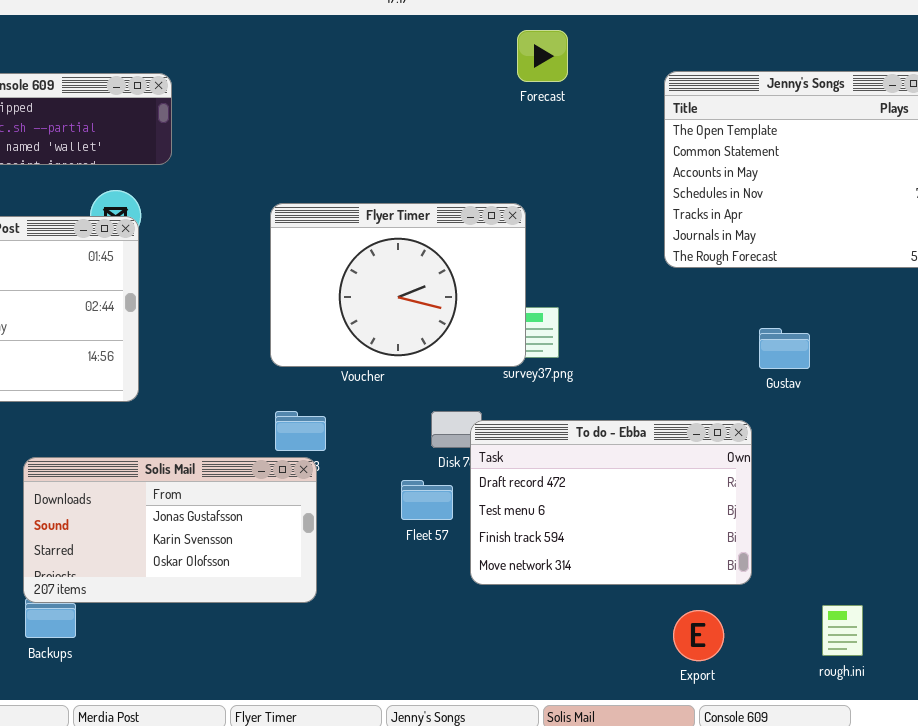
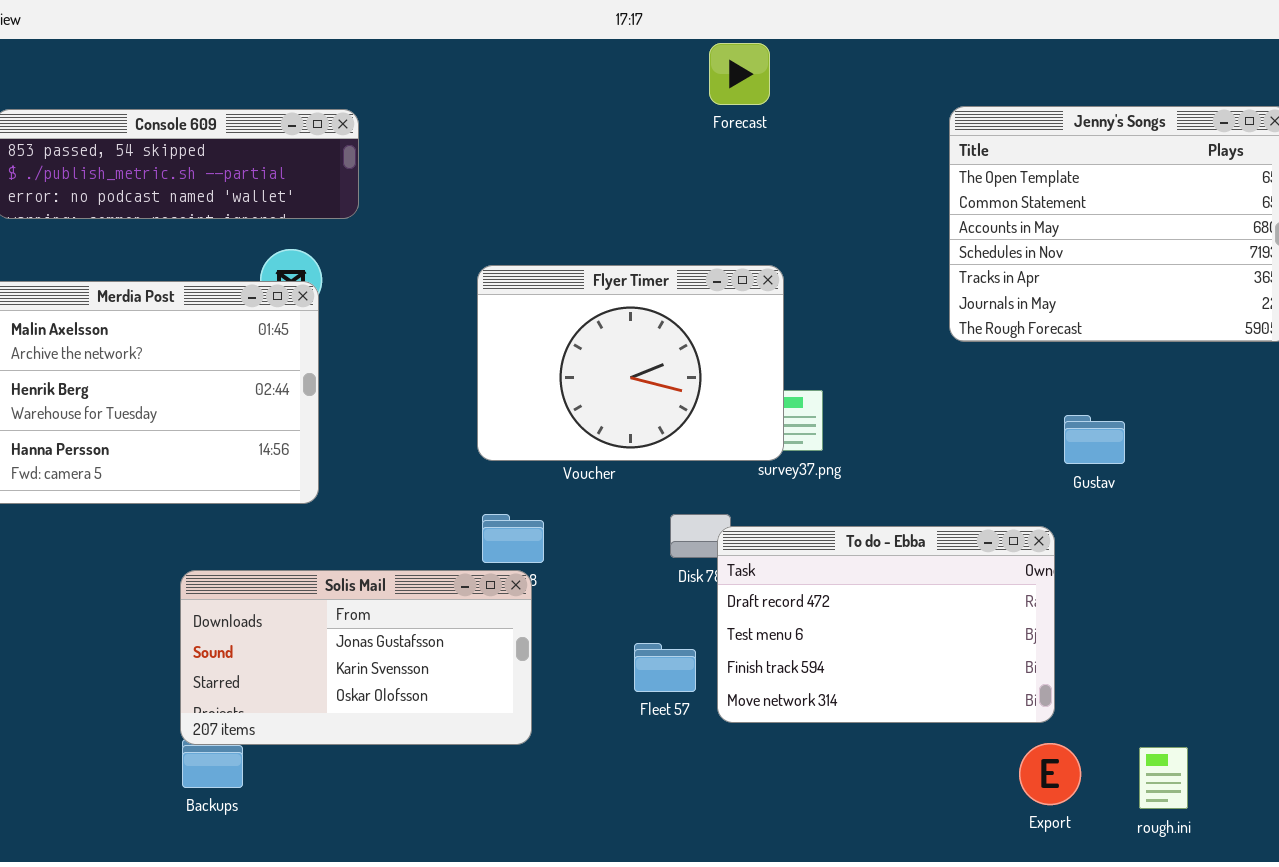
Forecast: [517,30,568,82] -> [709,43,770,105], moved
Fleet 57: [401,480,453,520] -> [634,643,696,692], moved
Export: [673,610,724,661] -> [1019,743,1081,805], moved

